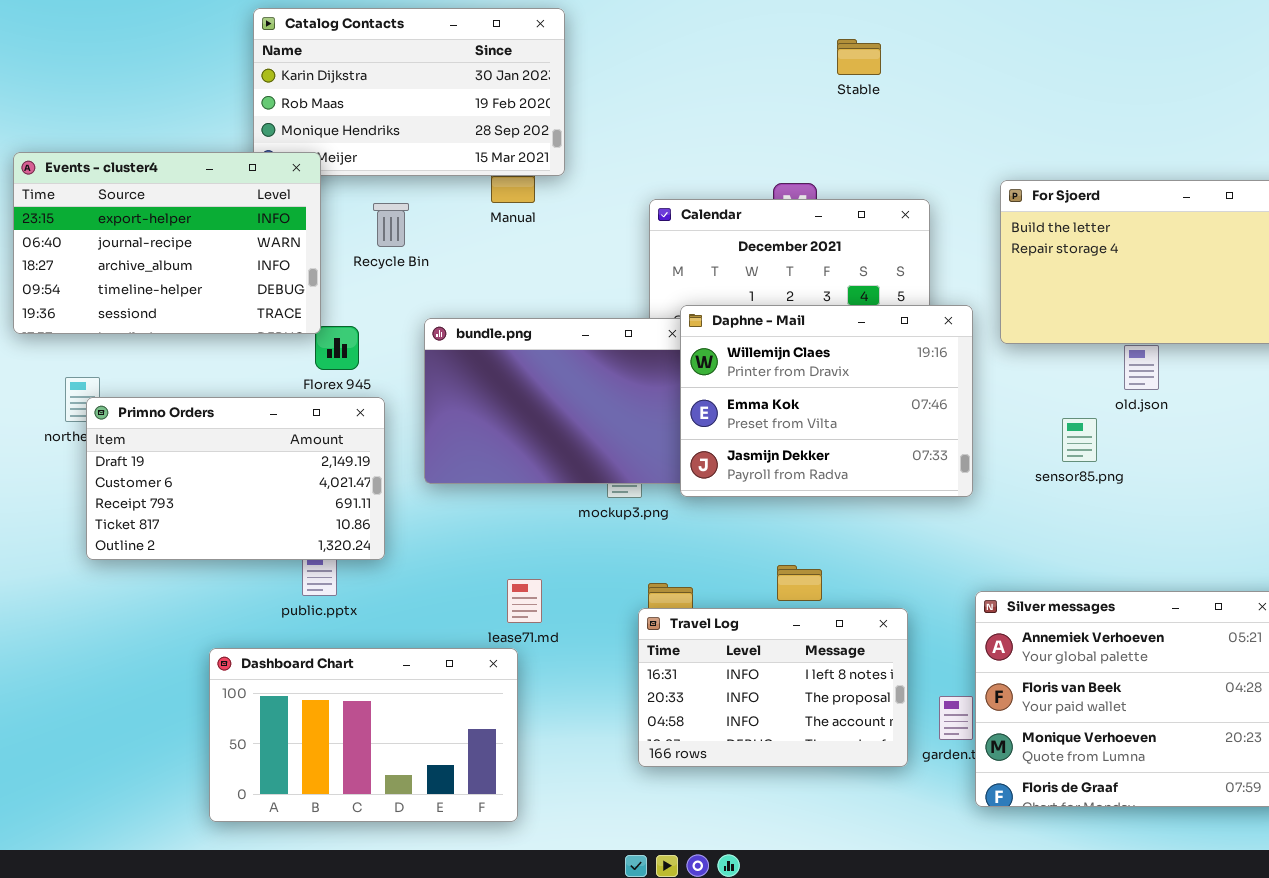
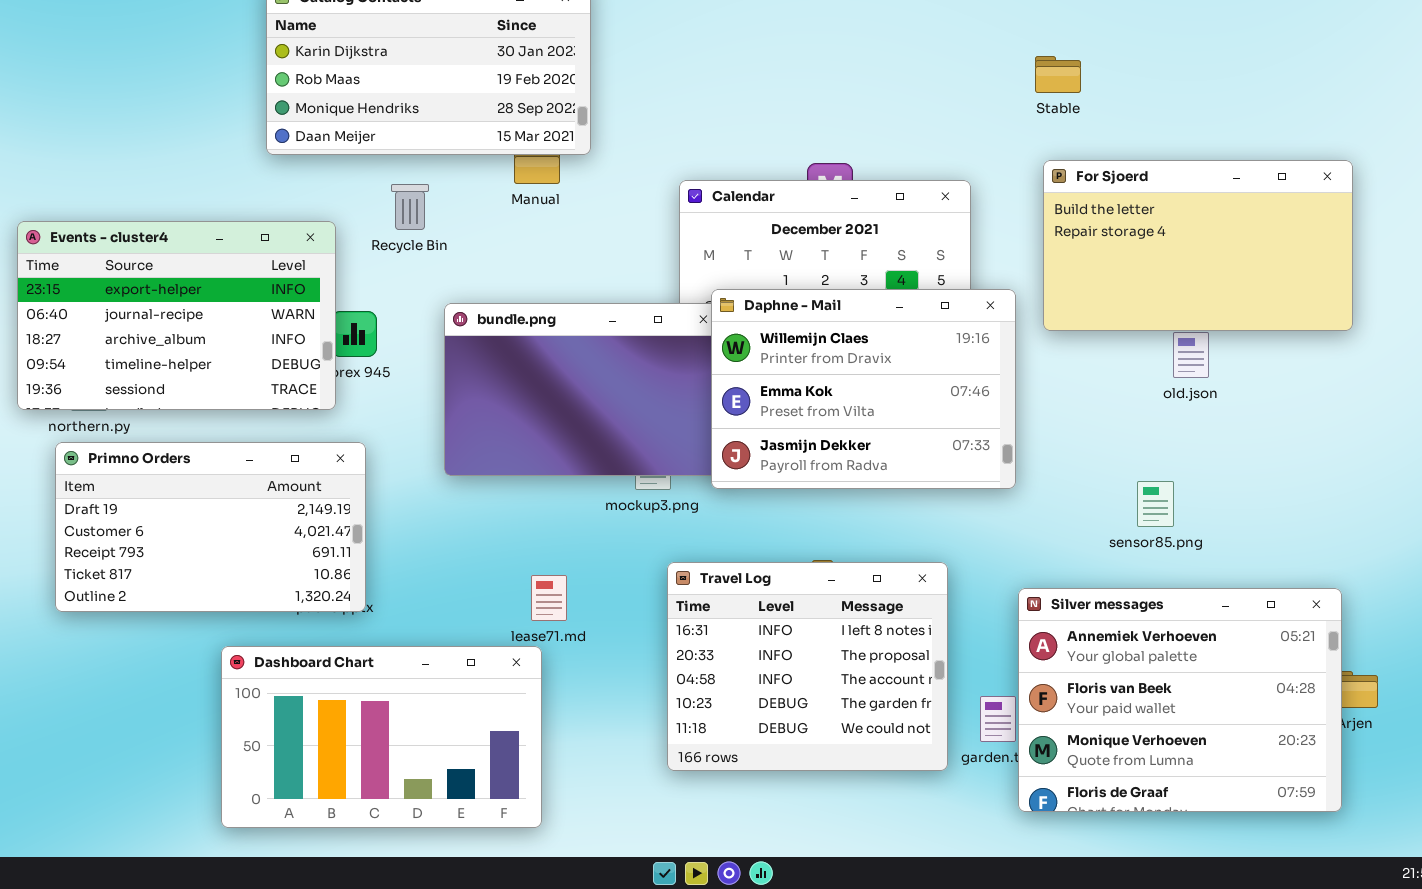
Stable: [837,39,881,75] -> [1035,56,1081,93], moved
Events - cluster4: [13,152,321,334] -> [17,221,336,410], moved
Primno Orders: [86,397,385,560] -> [55,442,366,612], moved
sensor85.png: [1062,418,1097,462] -> [1137,481,1174,527], moved
Travel Log: [638,608,908,767] -> [667,562,948,771], resized

